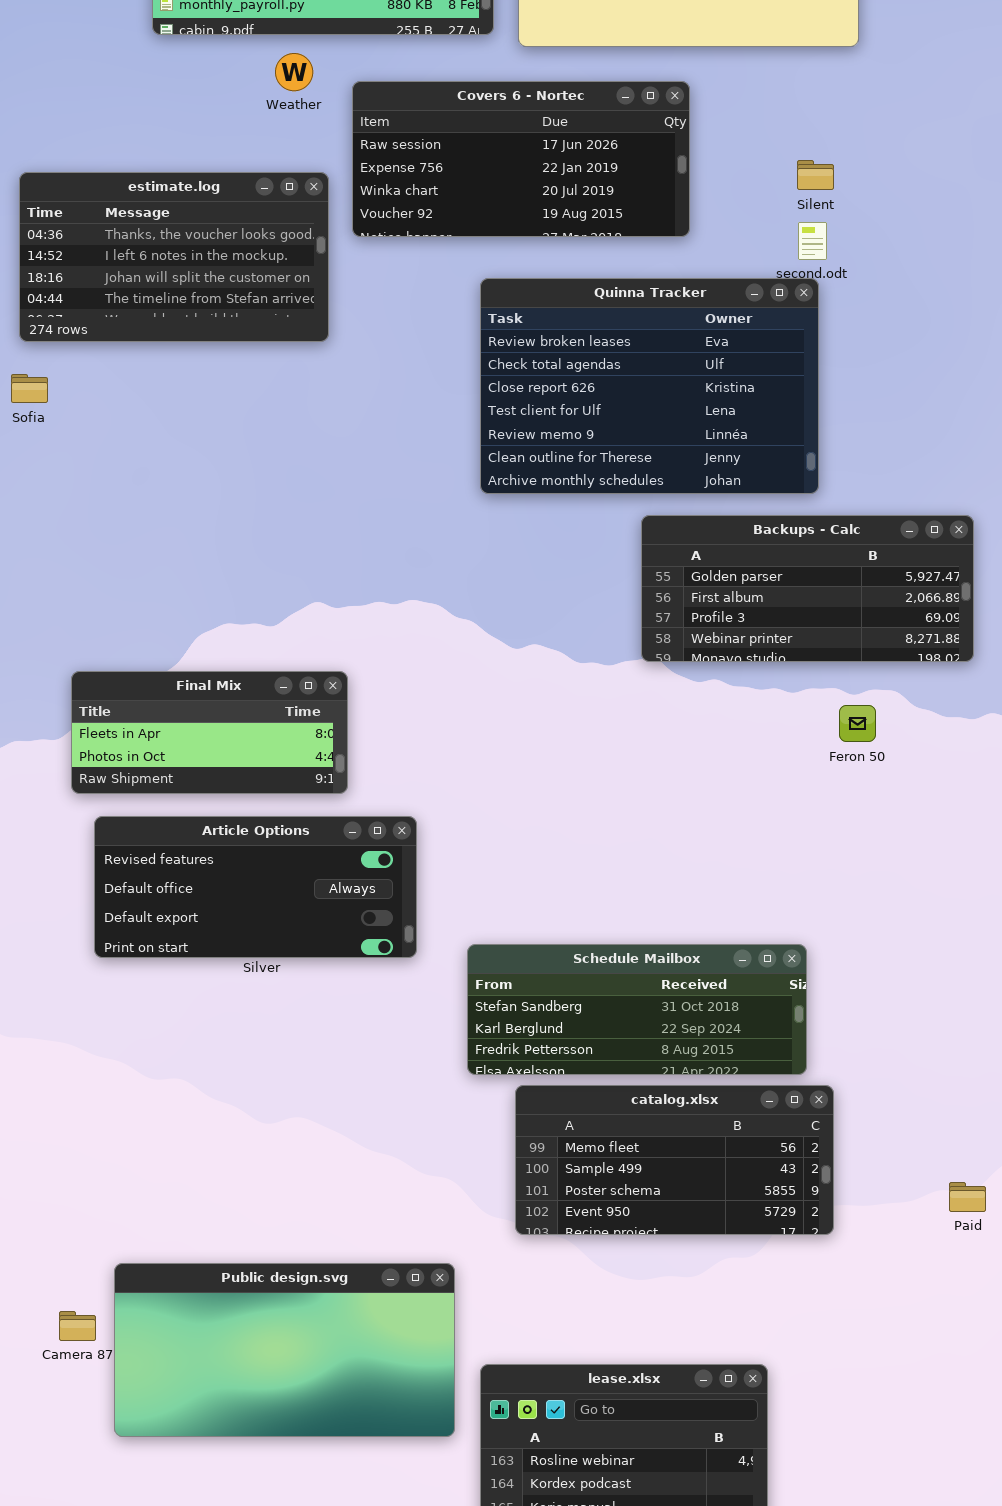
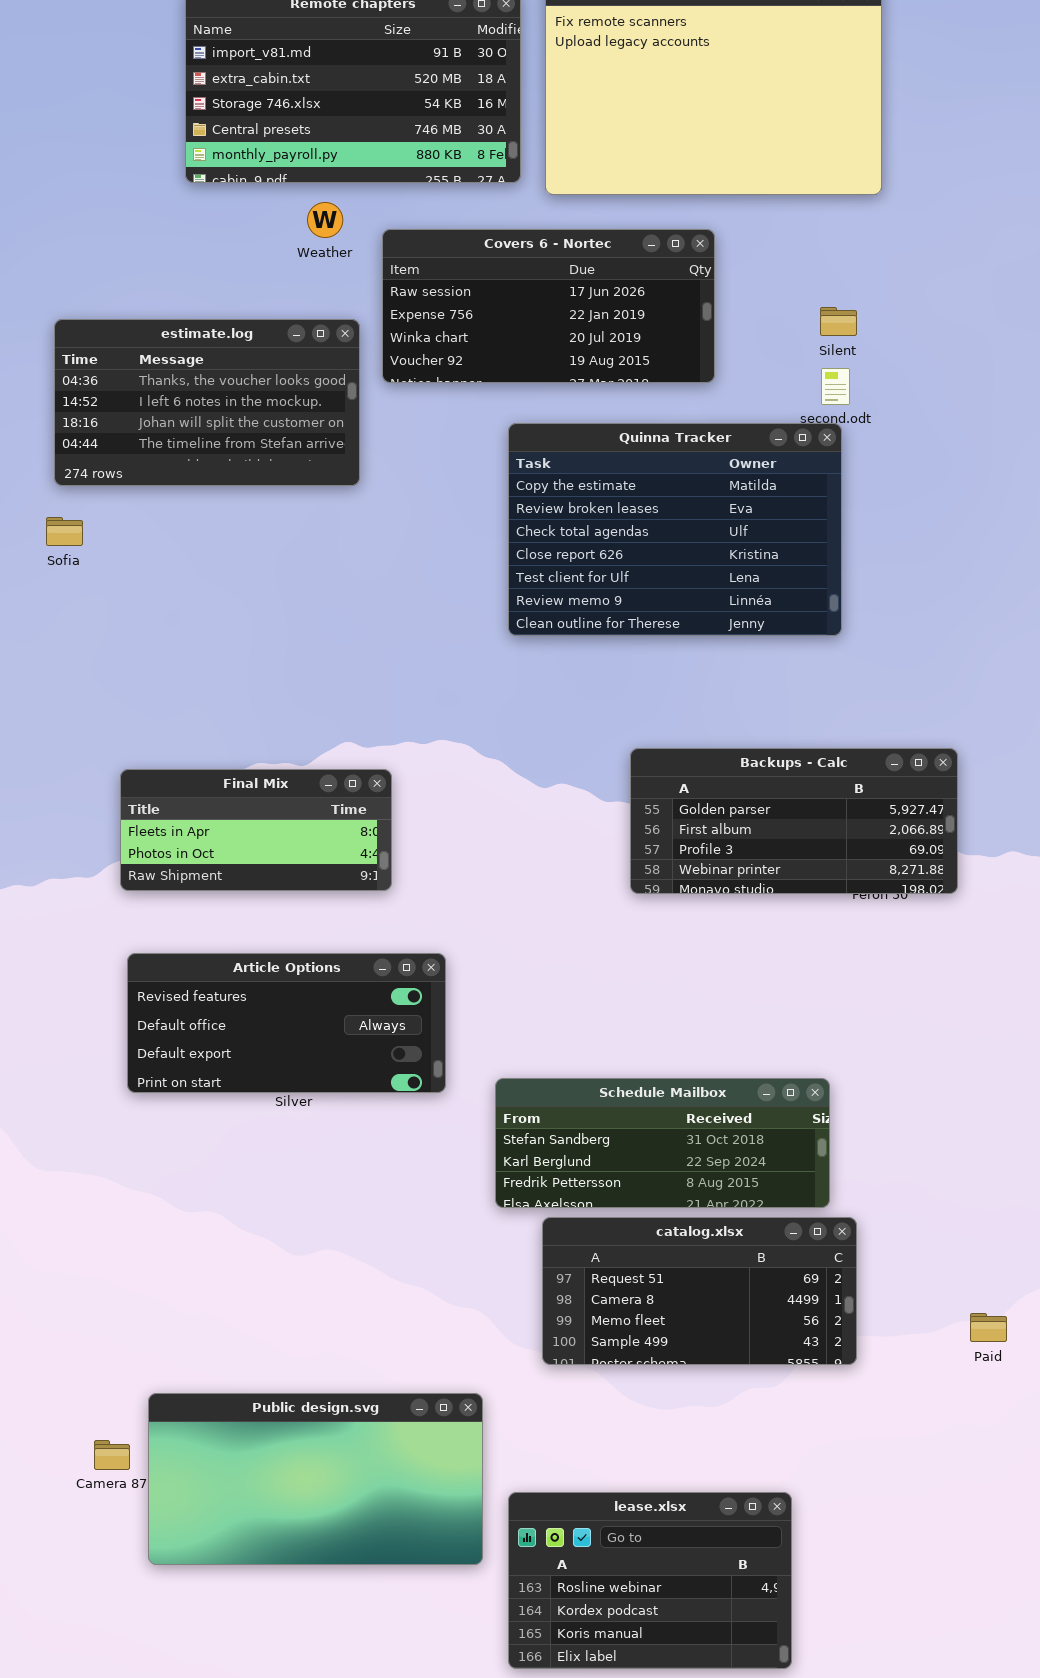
Quinna Tracker: [480,278,819,494] -> [508,423,842,636], scrolled up 1 row
Backups - Calc: [641,515,974,662] -> [630,748,958,894], moved
Final Mix: [71,671,348,794] -> [120,769,392,891], moved
catalog.xlsx: [515,1085,834,1235] -> [542,1217,857,1365], scrolled up 2 rows

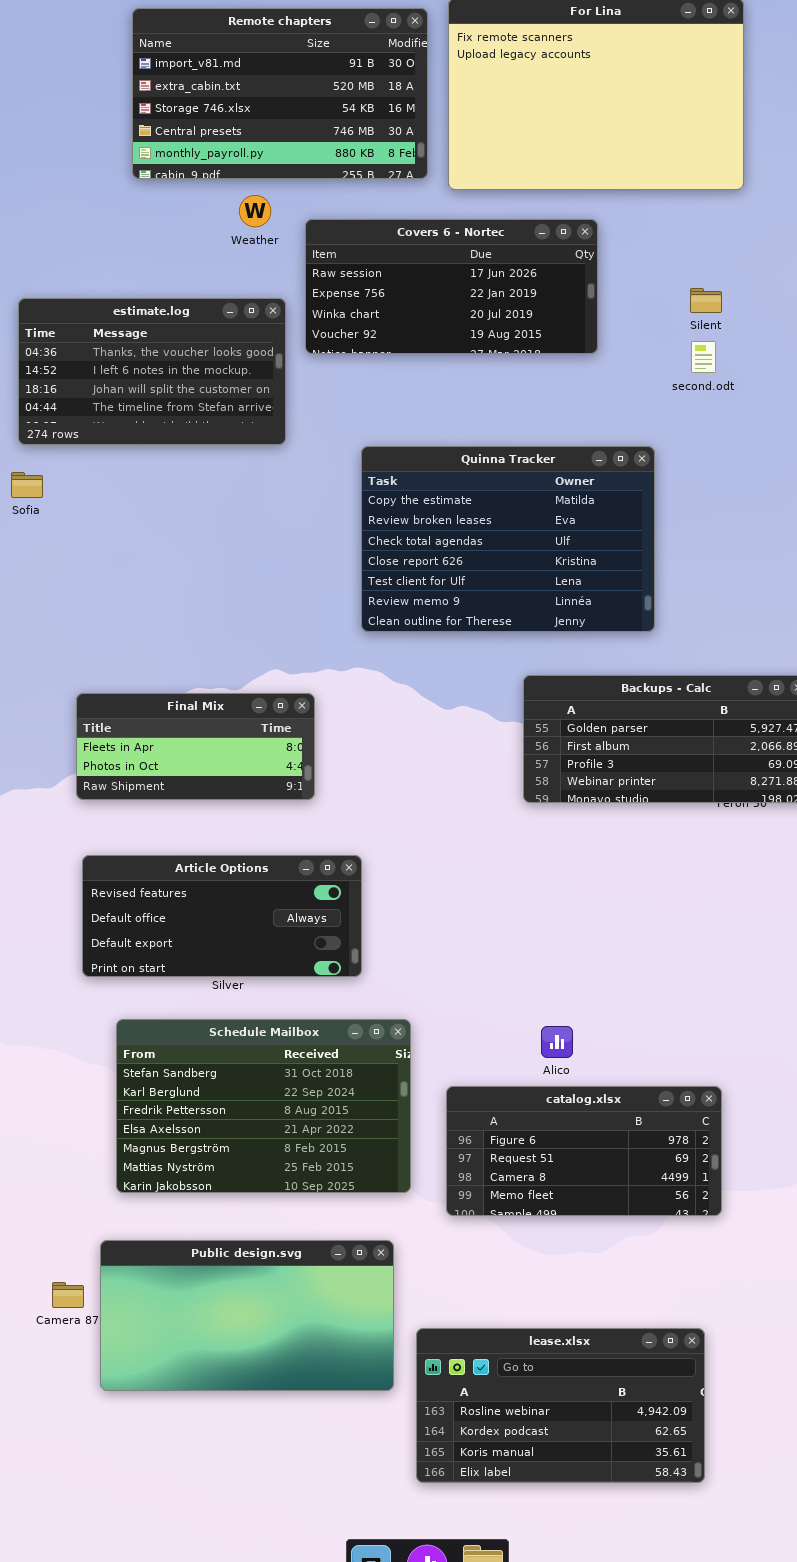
Quinna Tracker: [508,423,842,636] -> [361,446,655,632], moved
Schedule Mailbox: [495,1078,830,1208] -> [116,1019,411,1193], moved, resized
catalog.xlsx: [542,1217,857,1365] -> [446,1086,722,1216], scrolled up 1 row
lease.xlsx: [508,1492,792,1669] -> [416,1328,705,1483], resized

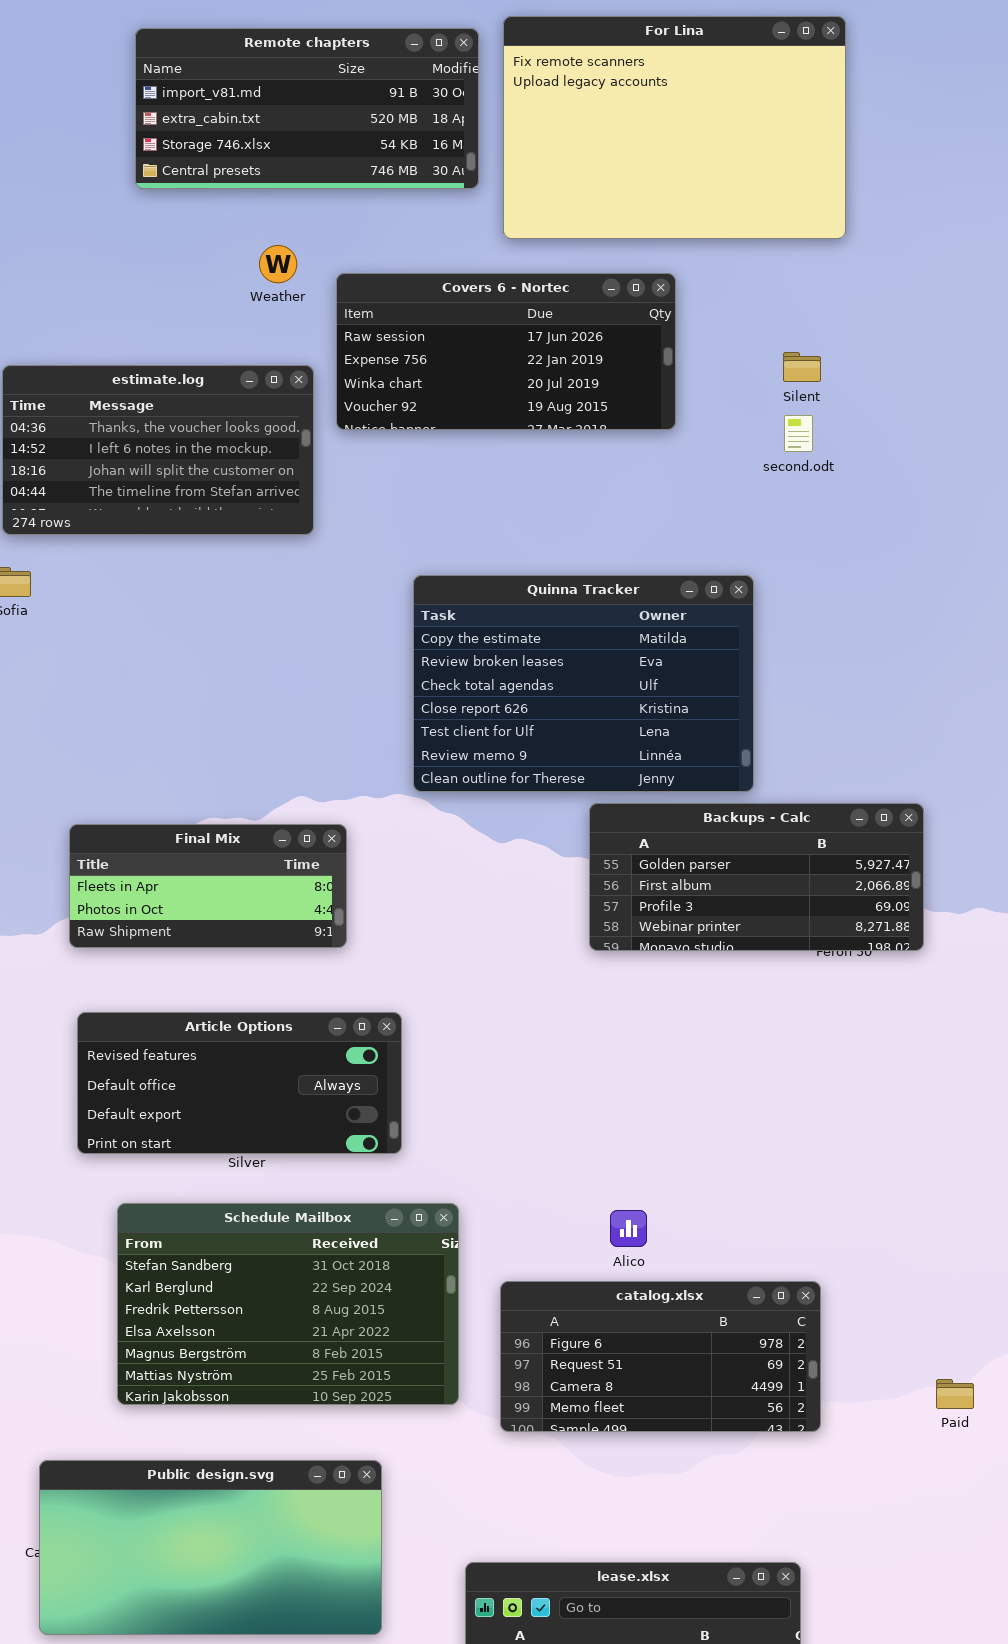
Remote chapters: [132,8,428,179] -> [135,28,479,189], resized
Quinna Tracker: [361,446,655,632] -> [413,575,754,792], moved
Public design.svg: [100,1240,394,1391] -> [39,1460,382,1635], moved

